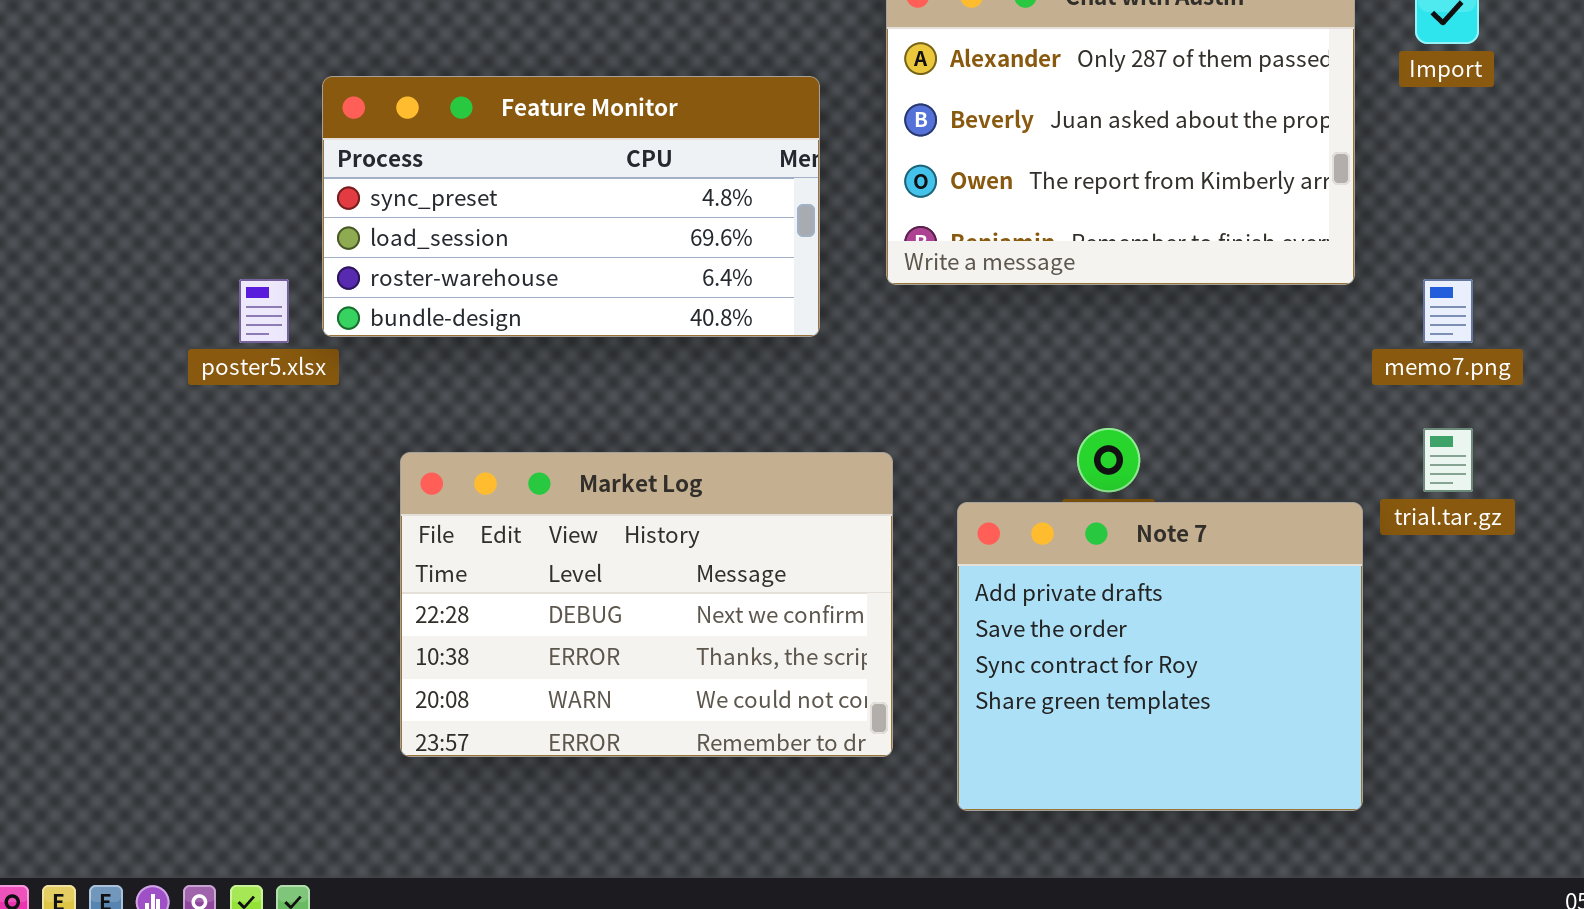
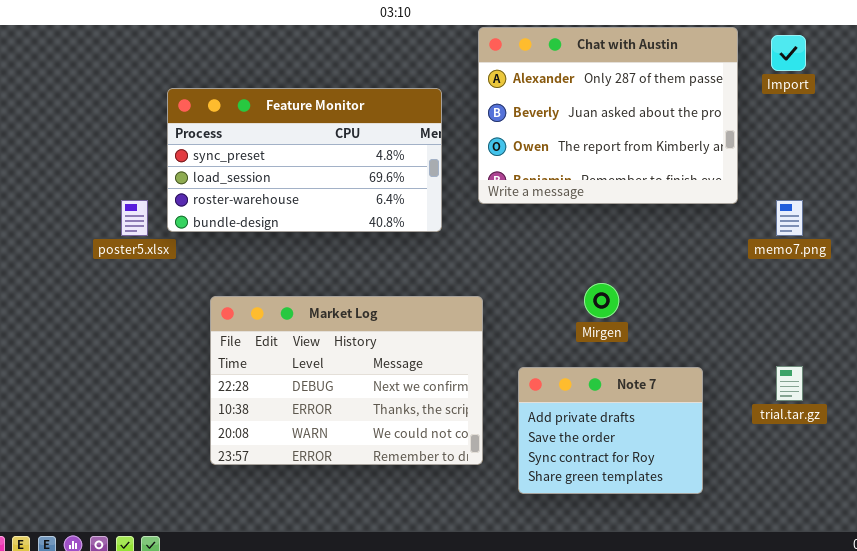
trial.tar.gz: [1423,428,1473,492] -> [776,366,803,401], moved
Note 7: [957,502,1363,811] -> [518,367,703,494], resized

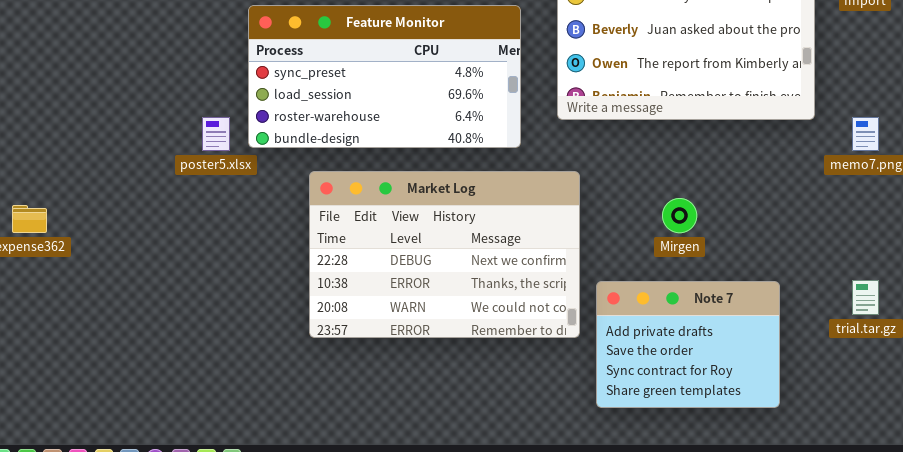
Market Log: [210,296,483,465] -> [309,171,580,338], moved

